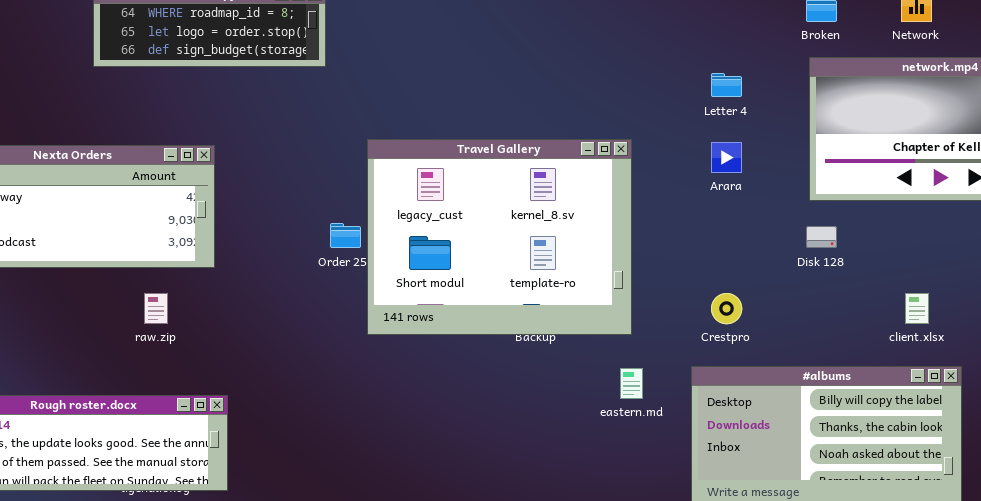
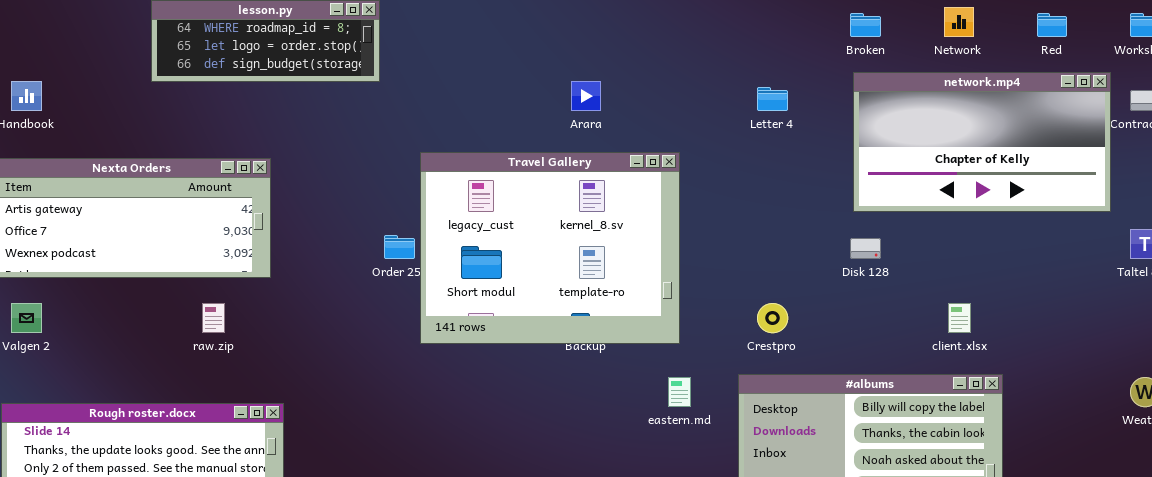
Arara: [711,142,742,173] -> [571,81,601,111], moved

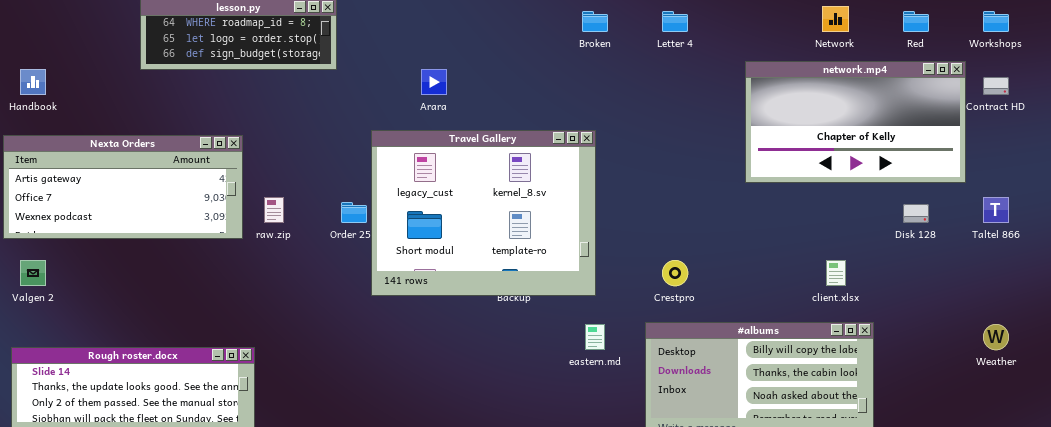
Broken: [850,13,881,37] -> [582,11,608,32], moved
Arara: [571,81,601,111] -> [421,69,447,95], moved
Letter 4: [757,87,788,111] -> [662,11,688,32], moved
Disk 128: [850,238,881,259] -> [903,204,929,223], moved
raw.zip: [202,303,225,333] -> [264,197,284,223], moved

